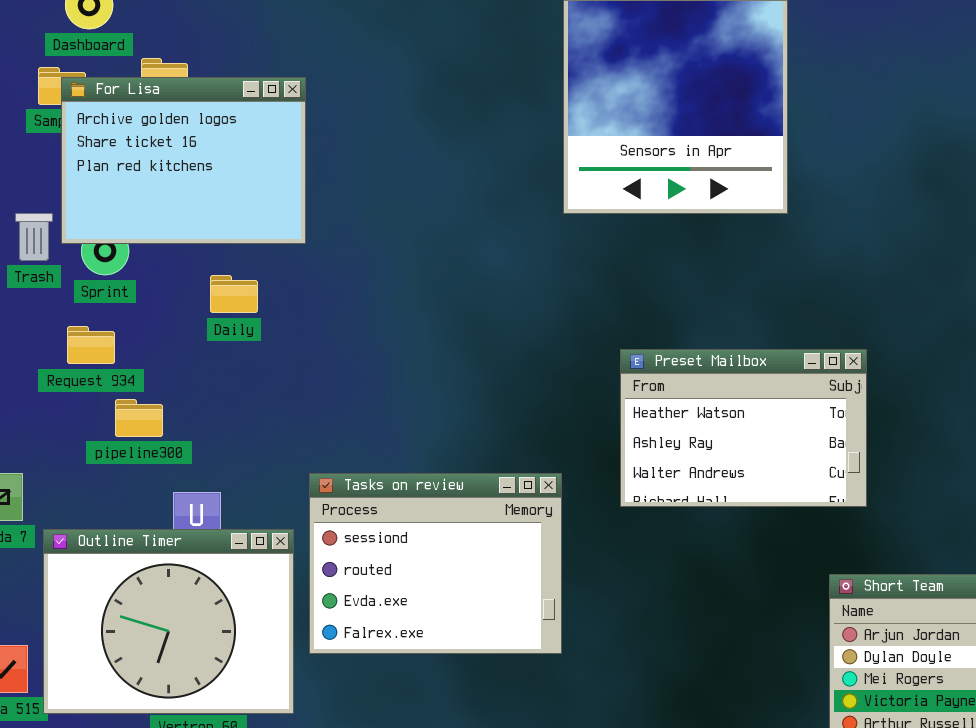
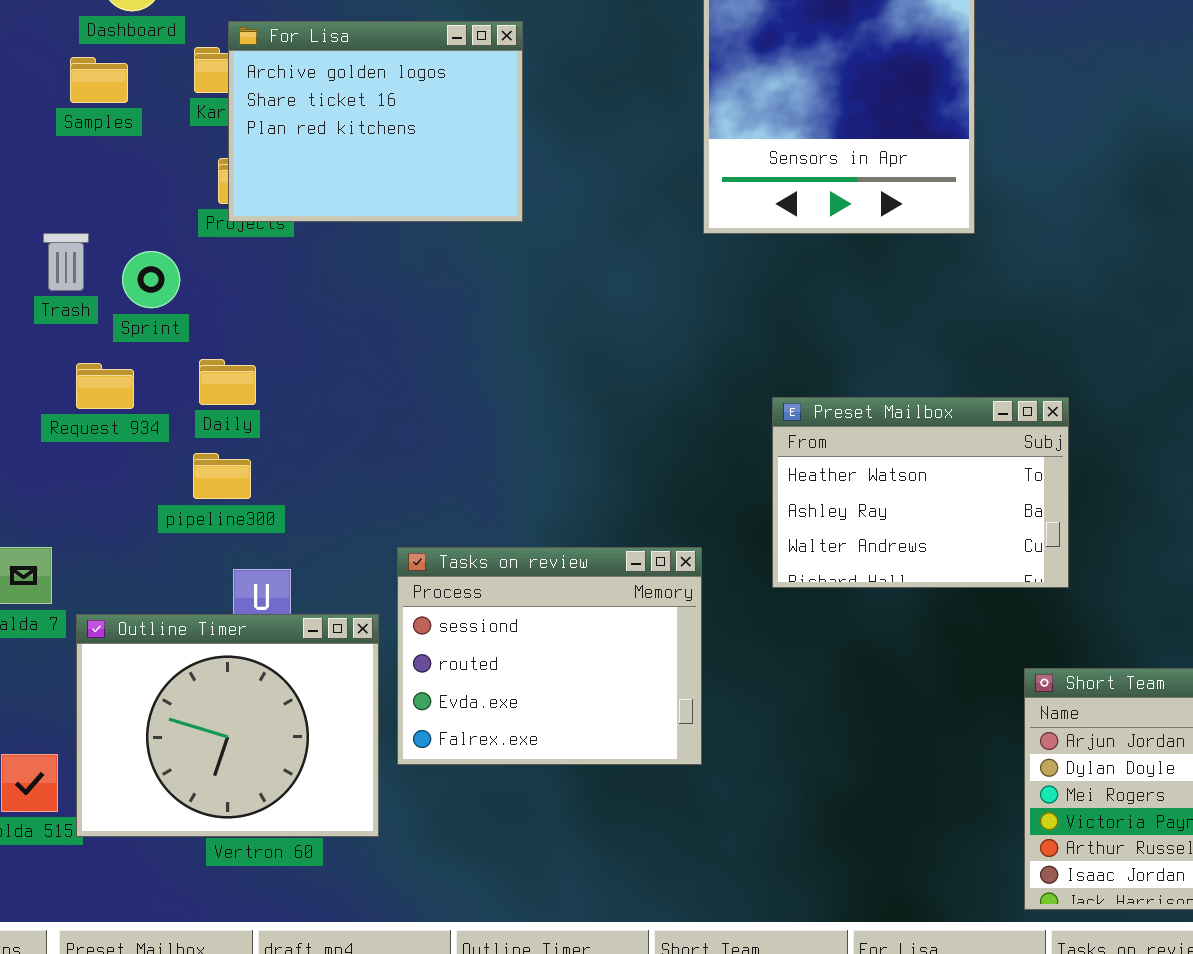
For Lisa: [61,77,306,244] -> [228,21,523,222], moved
Daily: [210,275,258,313] -> [199,359,256,405], moved
Request 934: [67,326,115,364] -> [76,363,134,409], moved
pipeline300: [115,399,163,437] -> [193,453,251,499], moved

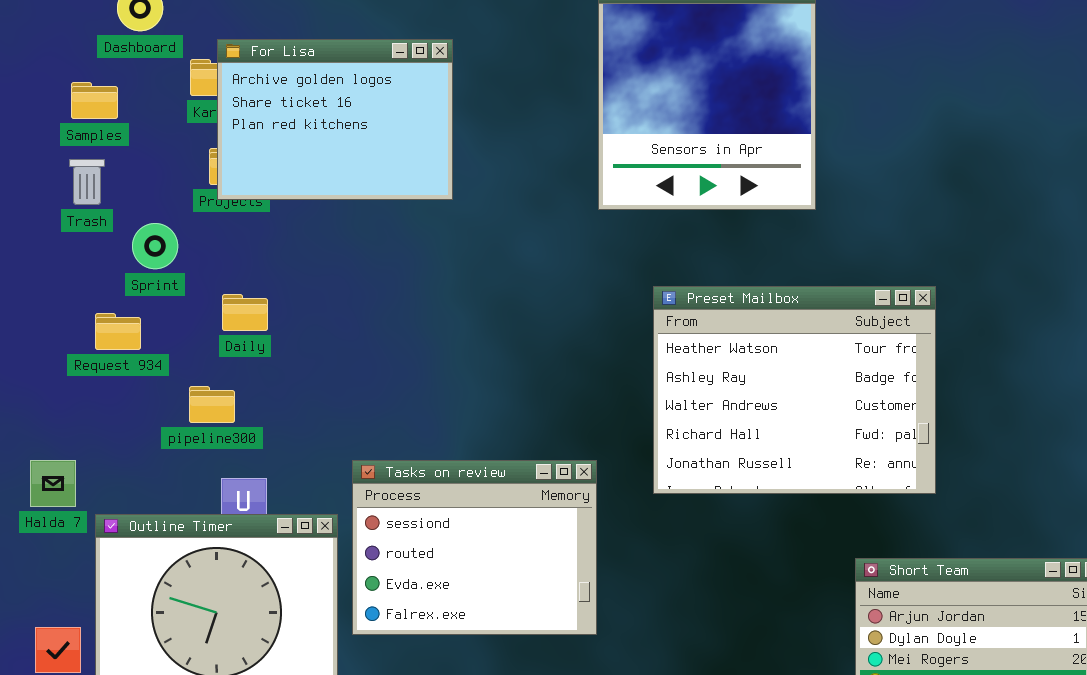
Samples: [70,57,128,103] -> [71,82,118,119], moved
Trash: [43,233,89,291] -> [69,159,105,205], moved
Daily: [199,359,256,405] -> [222,294,268,331], moved
Preset Mailbox: [772,397,1069,588] -> [653,286,936,494], resized

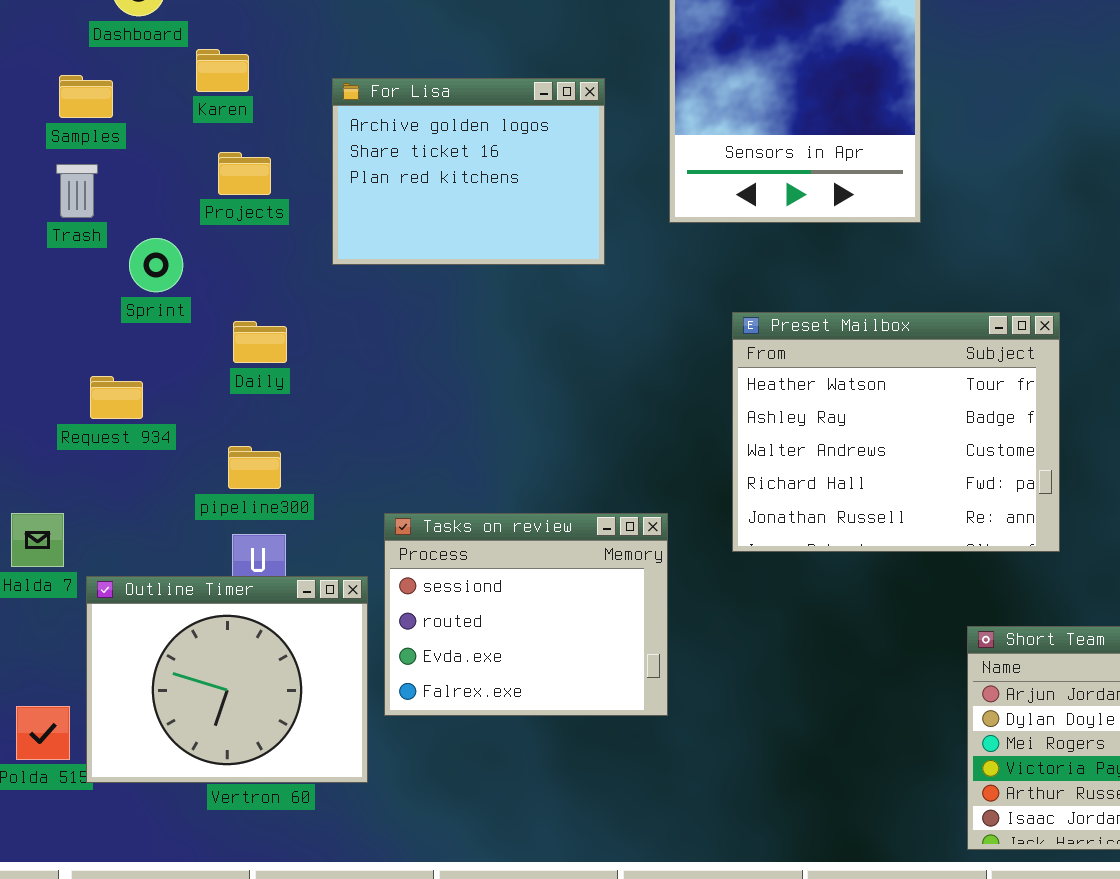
For Lisa: [217,39,453,200] -> [332,78,605,265], moved
Request 934: [95,313,141,350] -> [90,376,143,419], moved
pipeline300: [189,386,235,423] -> [228,446,281,489], moved

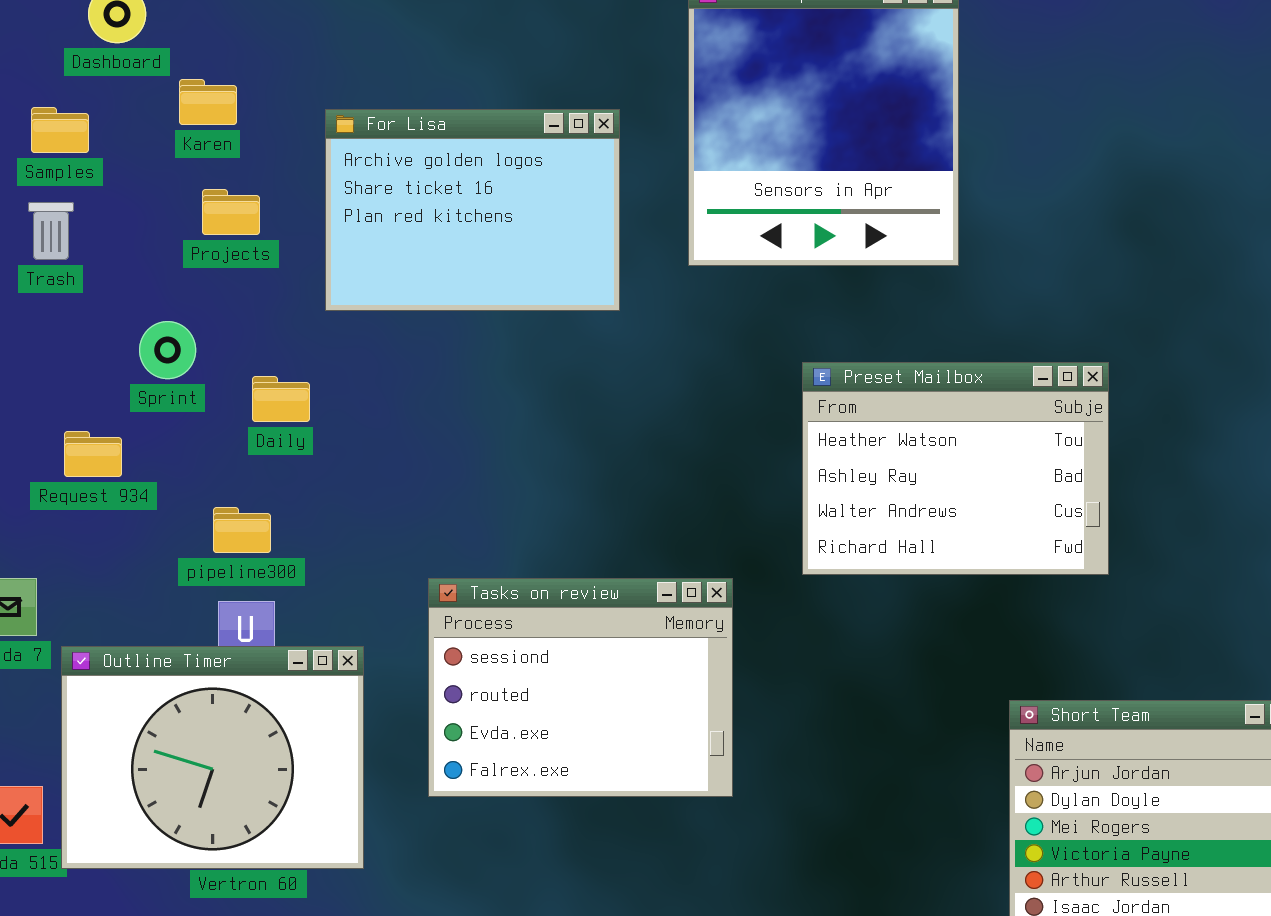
Sprint: [129,238,183,292] -> [139,321,196,379], moved
Preset Mailbox: [732,312,1060,552] -> [802,362,1109,575], resized
Daily: [233,321,287,363] -> [252,376,310,422], moved
Tasks on review: [384,513,668,716] -> [428,578,733,797], moved

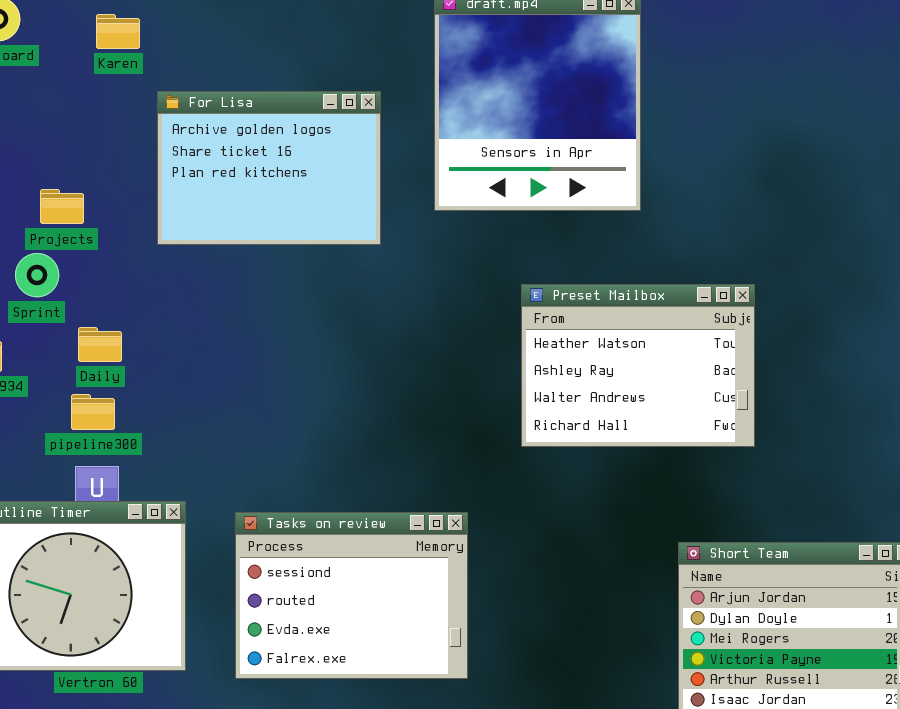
Karen: [179,79,237,125] -> [96,14,140,49], moved
Projects: [202,189,260,235] -> [40,189,84,224], moved
Daily: [252,376,310,422] -> [78,327,122,362], moved
Tasks on review: [428,578,733,797] -> [235,512,468,679], moved

